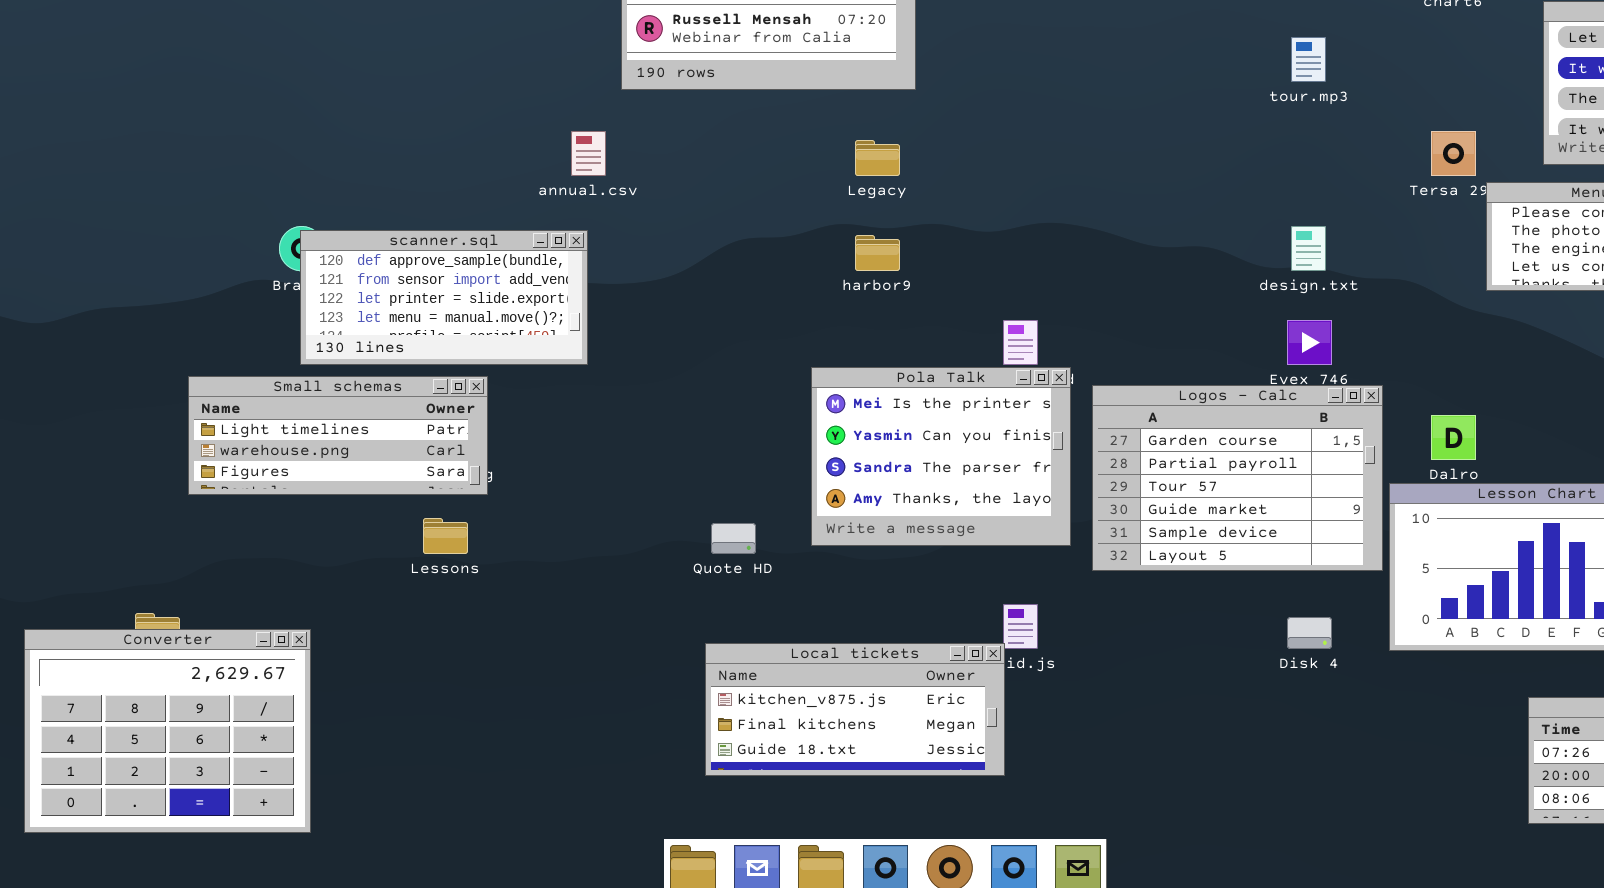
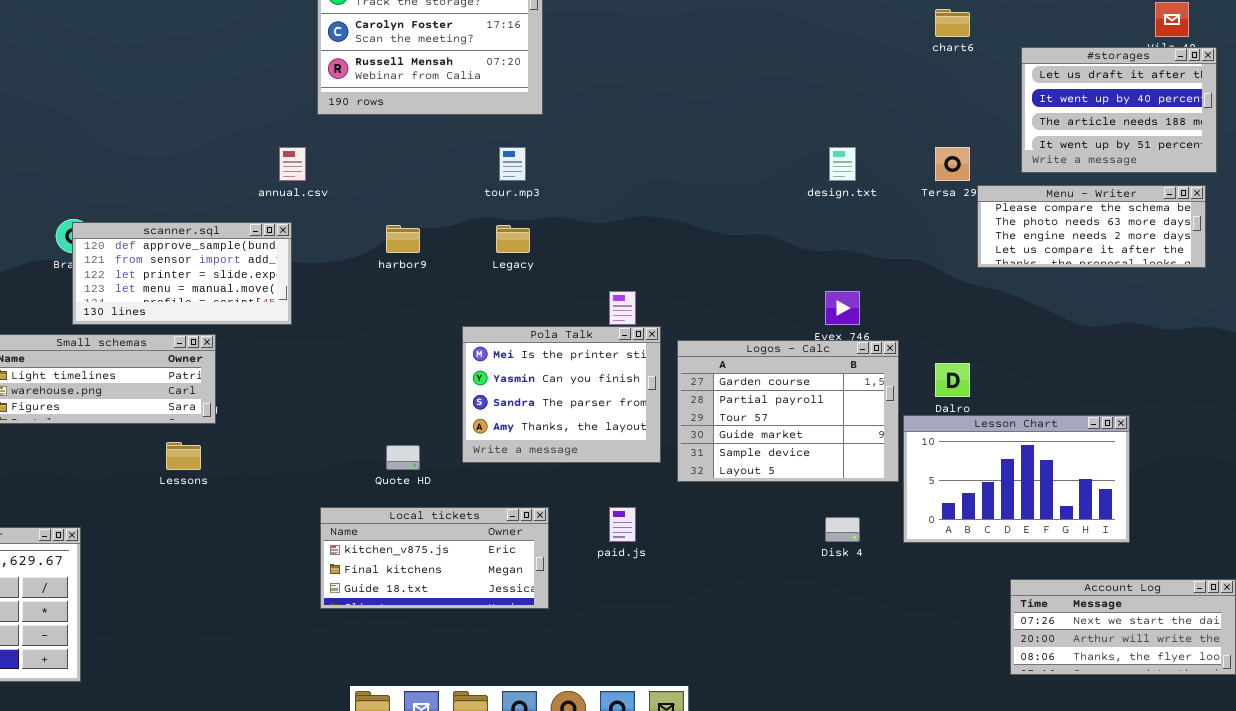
tour.mp3: [1291,37,1326,82] -> [499,147,526,181], moved
Legacy: [855,140,900,176] -> [496,225,530,253], moved
design.txt: [1291,226,1326,271] -> [829,147,856,181], moved
harbor9: [855,235,900,271] -> [386,225,420,253], moved
Local tickets: [705,643,1005,776] -> [320,507,549,609], moved

